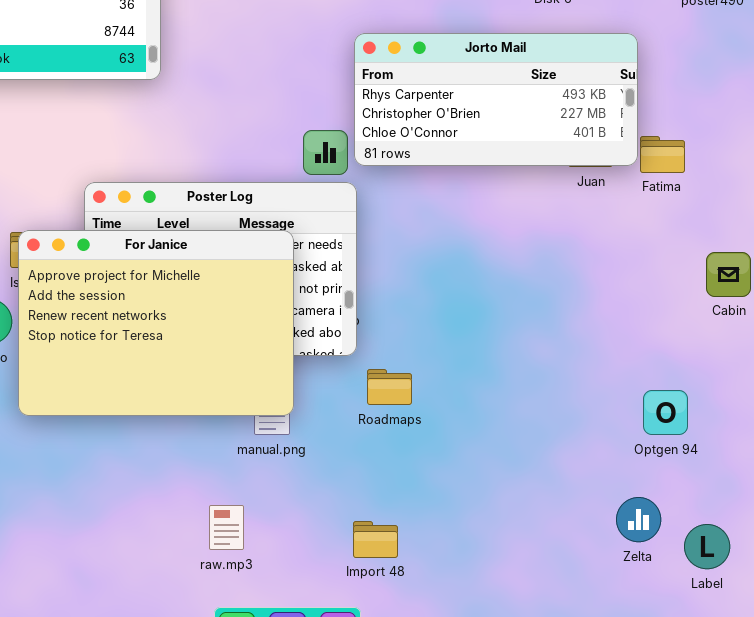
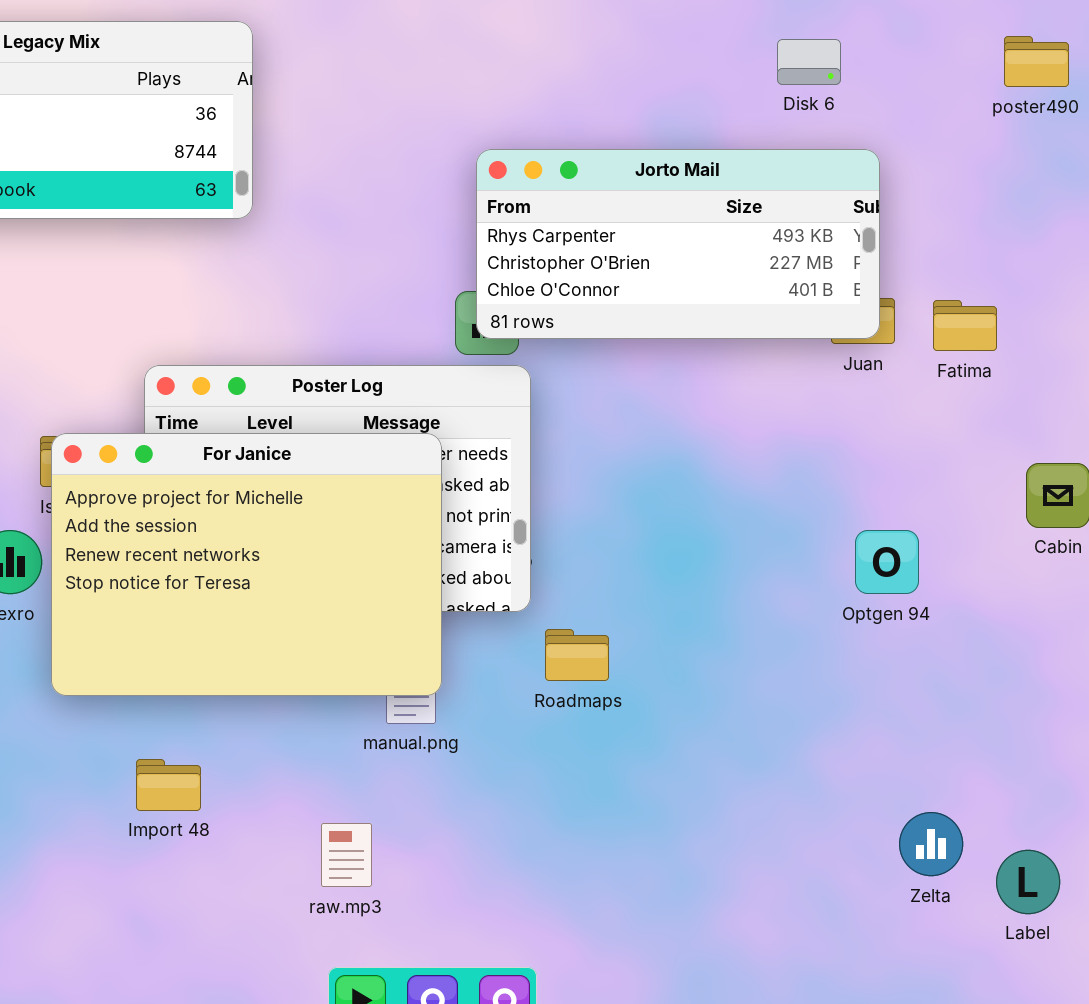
Jorto Mail: [354,33,638,166] -> [476,149,880,339], moved
Optgen 94: [643,390,688,435] -> [855,530,919,594], moved
Import 48: [353,521,398,558] -> [136,759,201,811], moved

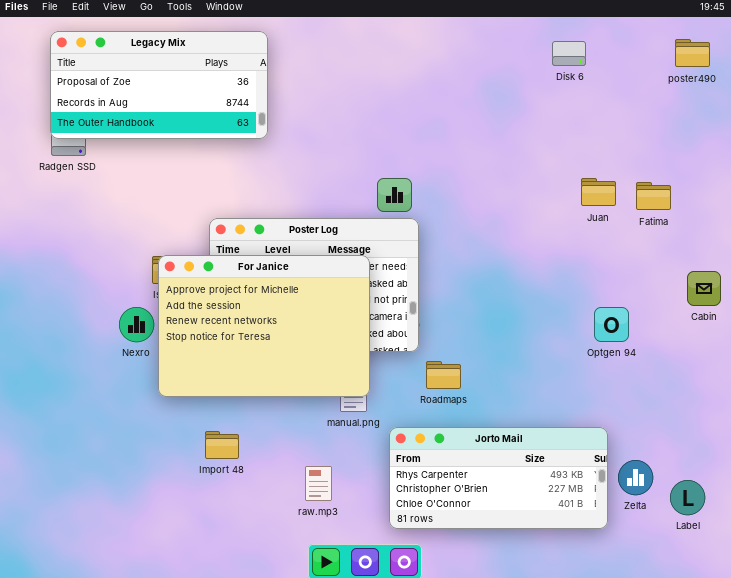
Jorto Mail: [476,149,880,339] -> [389,427,608,529], moved

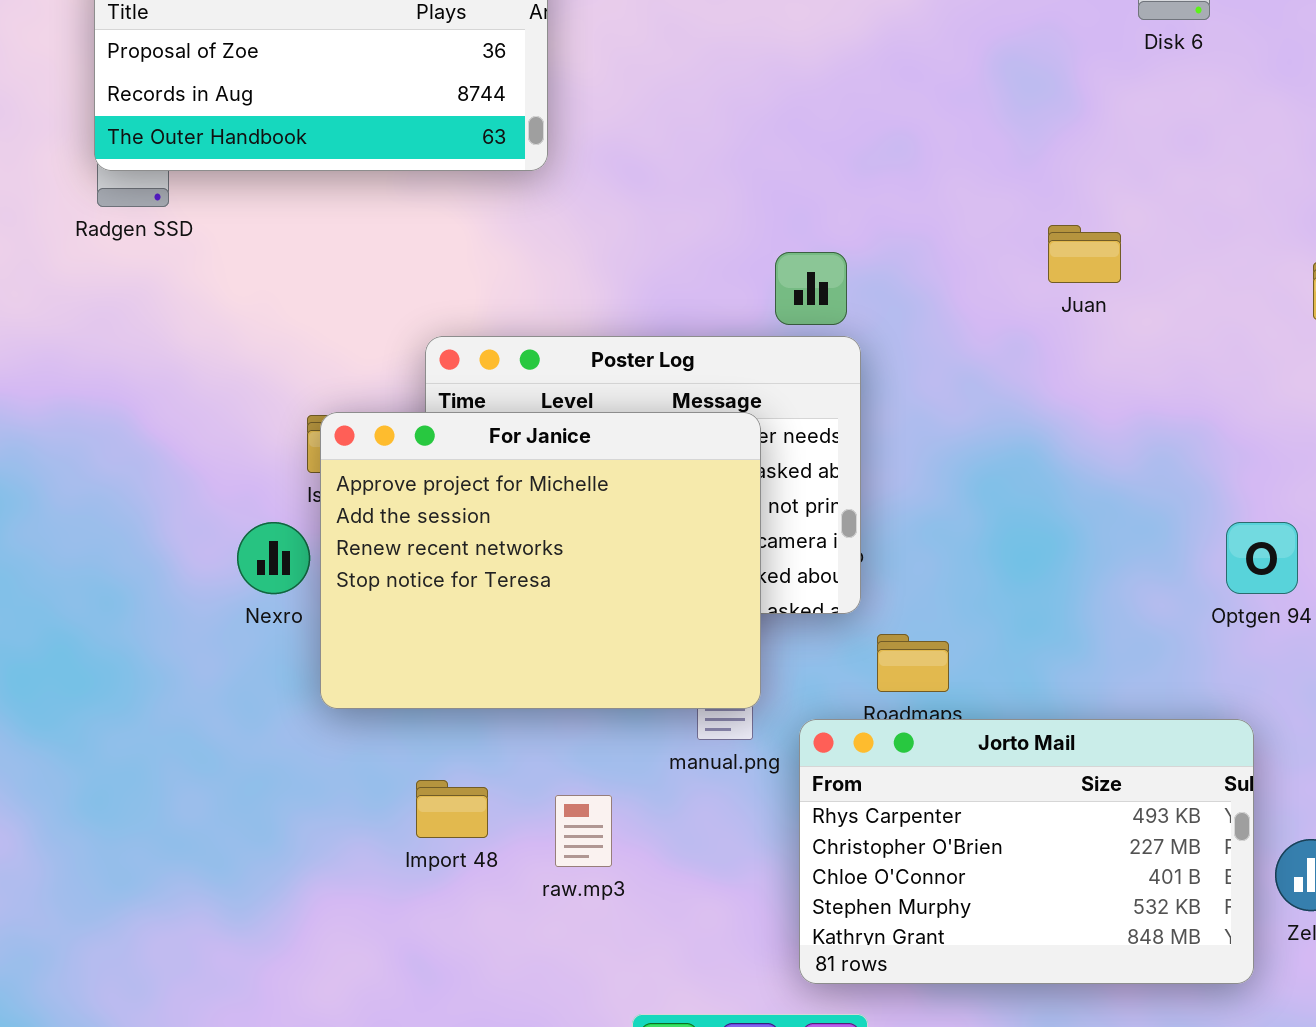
Juan: [581,178,616,206] -> [1048,225,1121,283], moved
Jorto Mail: [389,427,608,529] -> [799,719,1254,984], resized
raw.mp3: [305,466,332,501] -> [555,795,612,867], moved

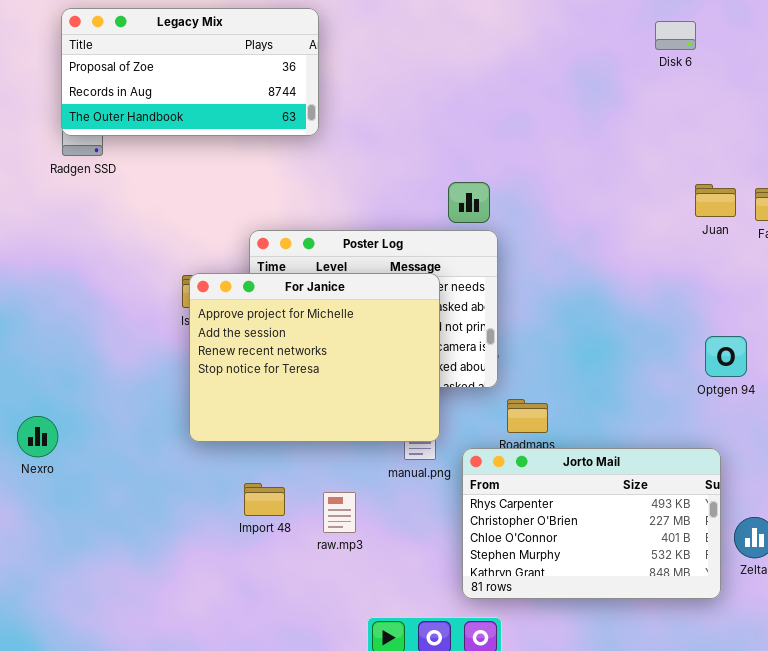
Juan: [1048,225,1121,283] -> [695,184,736,217], moved
Nexro: [237,522,310,594] -> [17,416,58,457], moved

